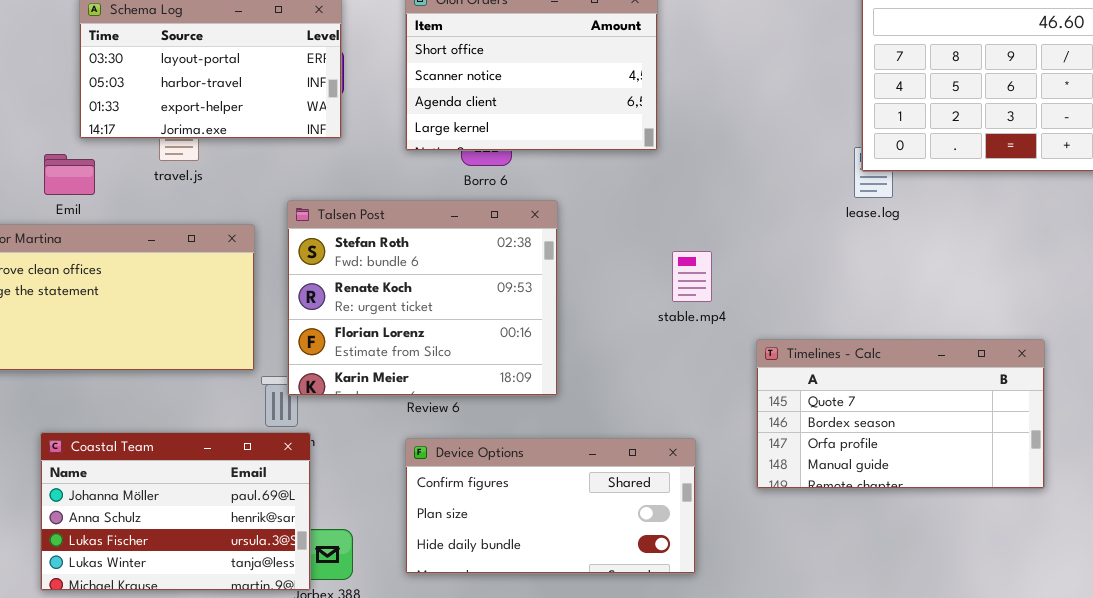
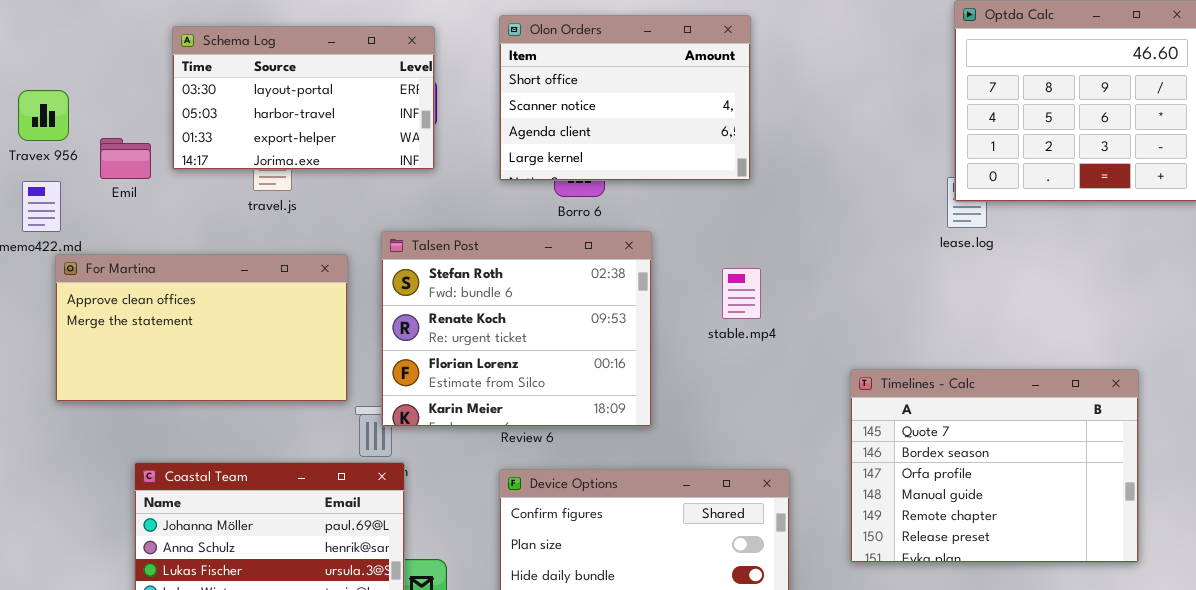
Emil: [44,154,95,195] -> [100,138,151,179], moved
stable.mp4: [672,251,712,302] -> [722,268,761,319], moved
Timelines - Calc: [756,339,1045,489] -> [850,369,1139,563], resized

